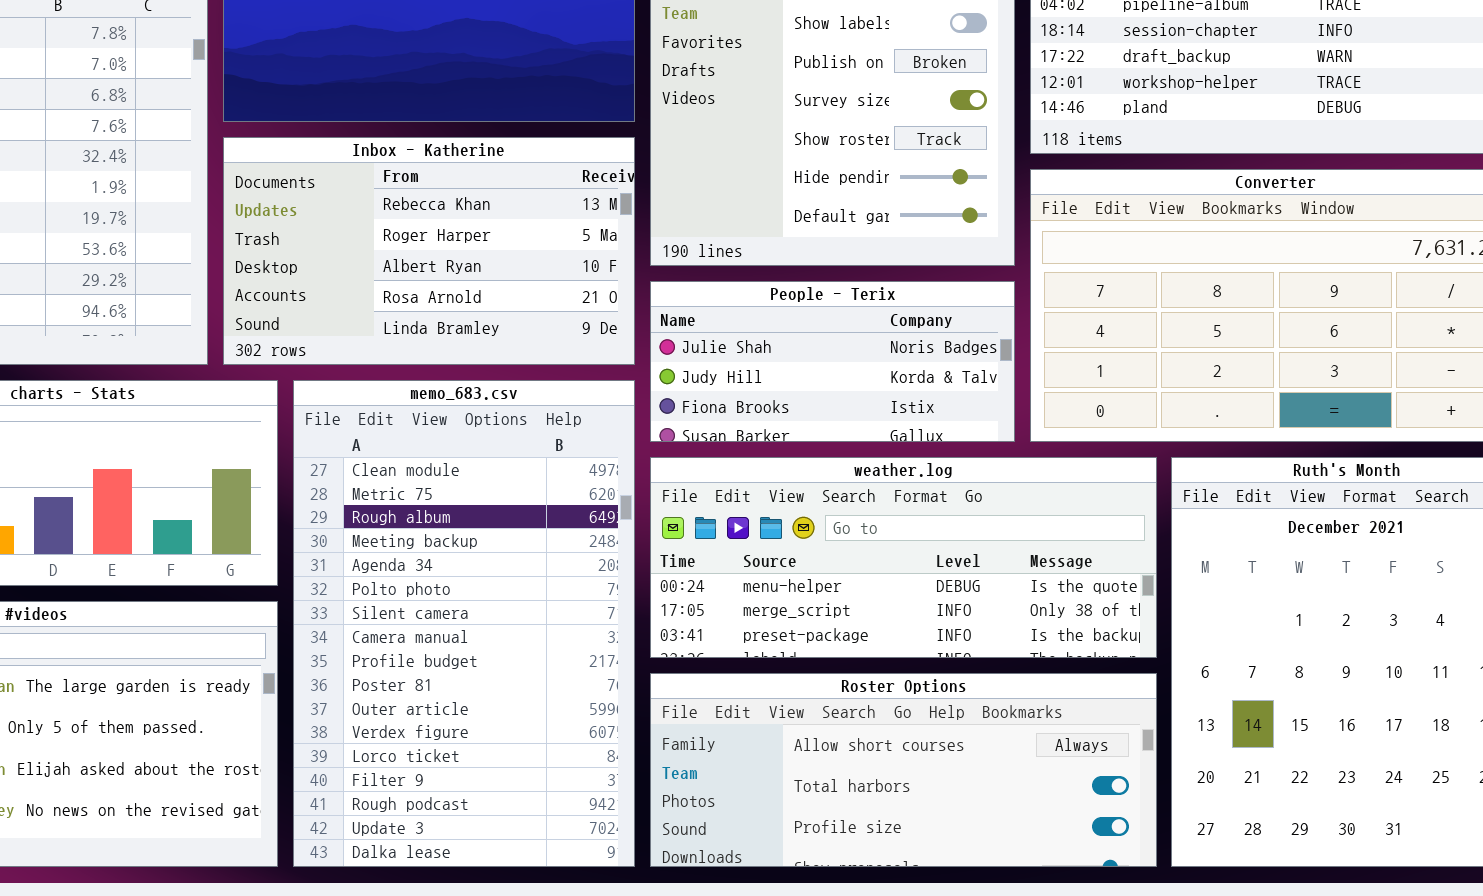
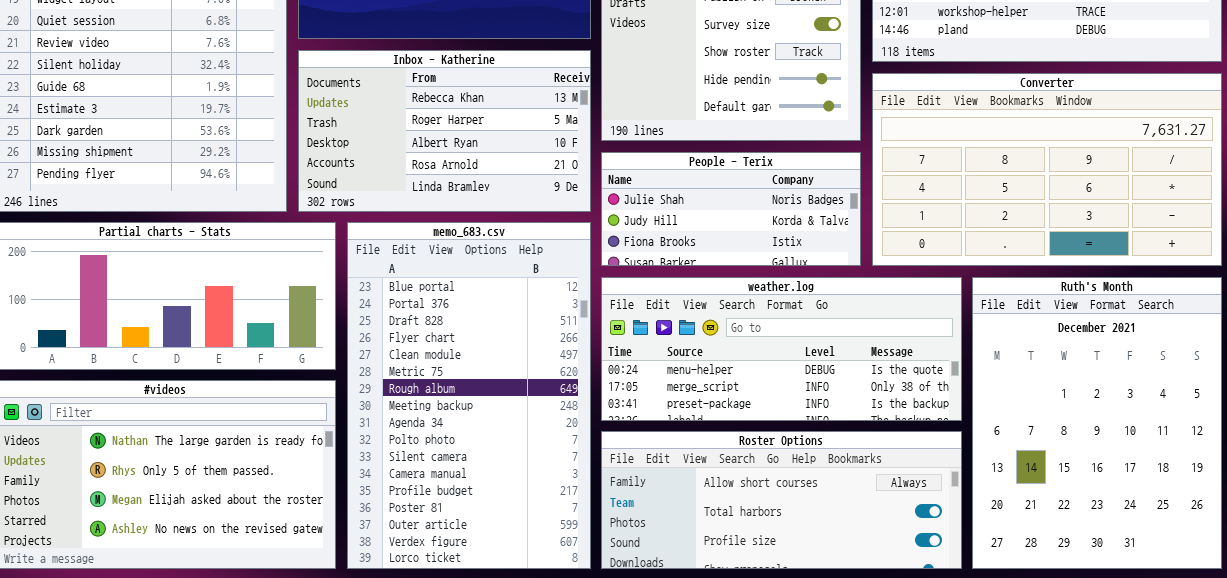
memo_683.csv: [293,380,635,867] -> [347,222,591,569], scrolled up 4 rows

